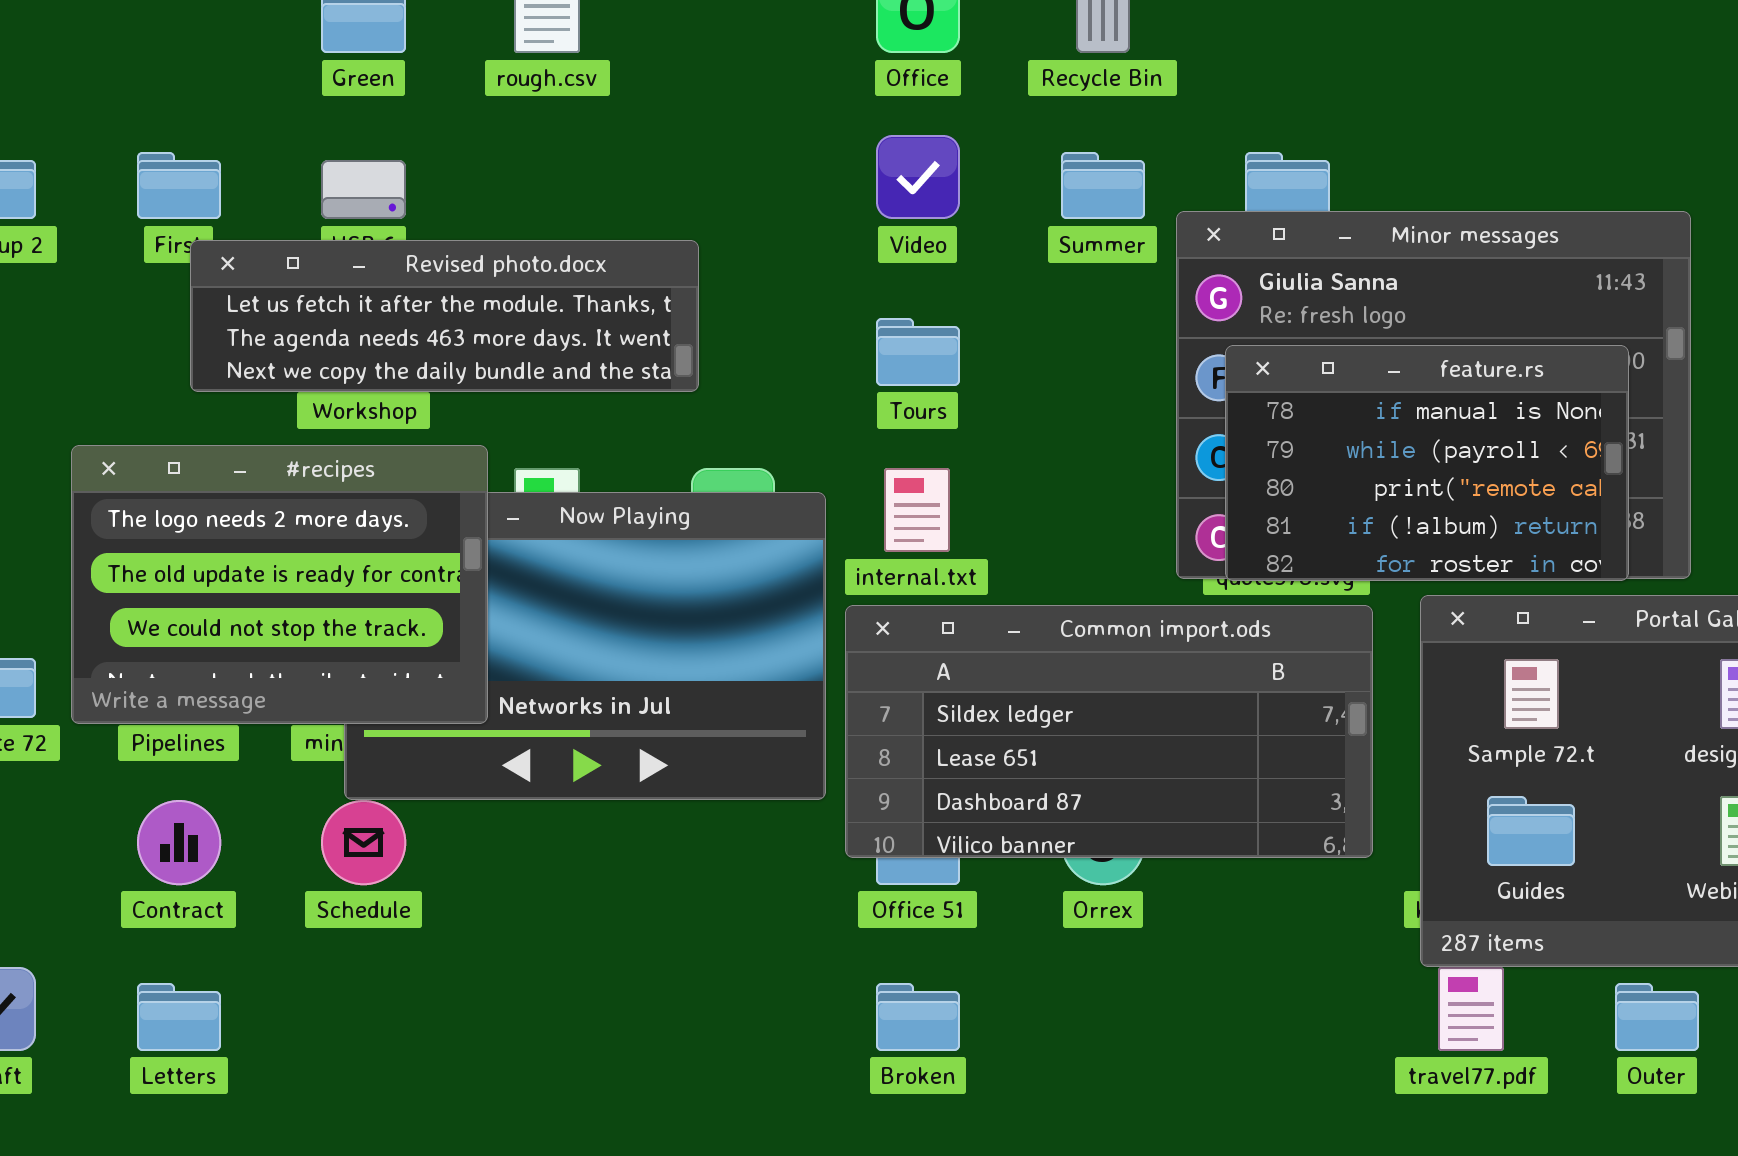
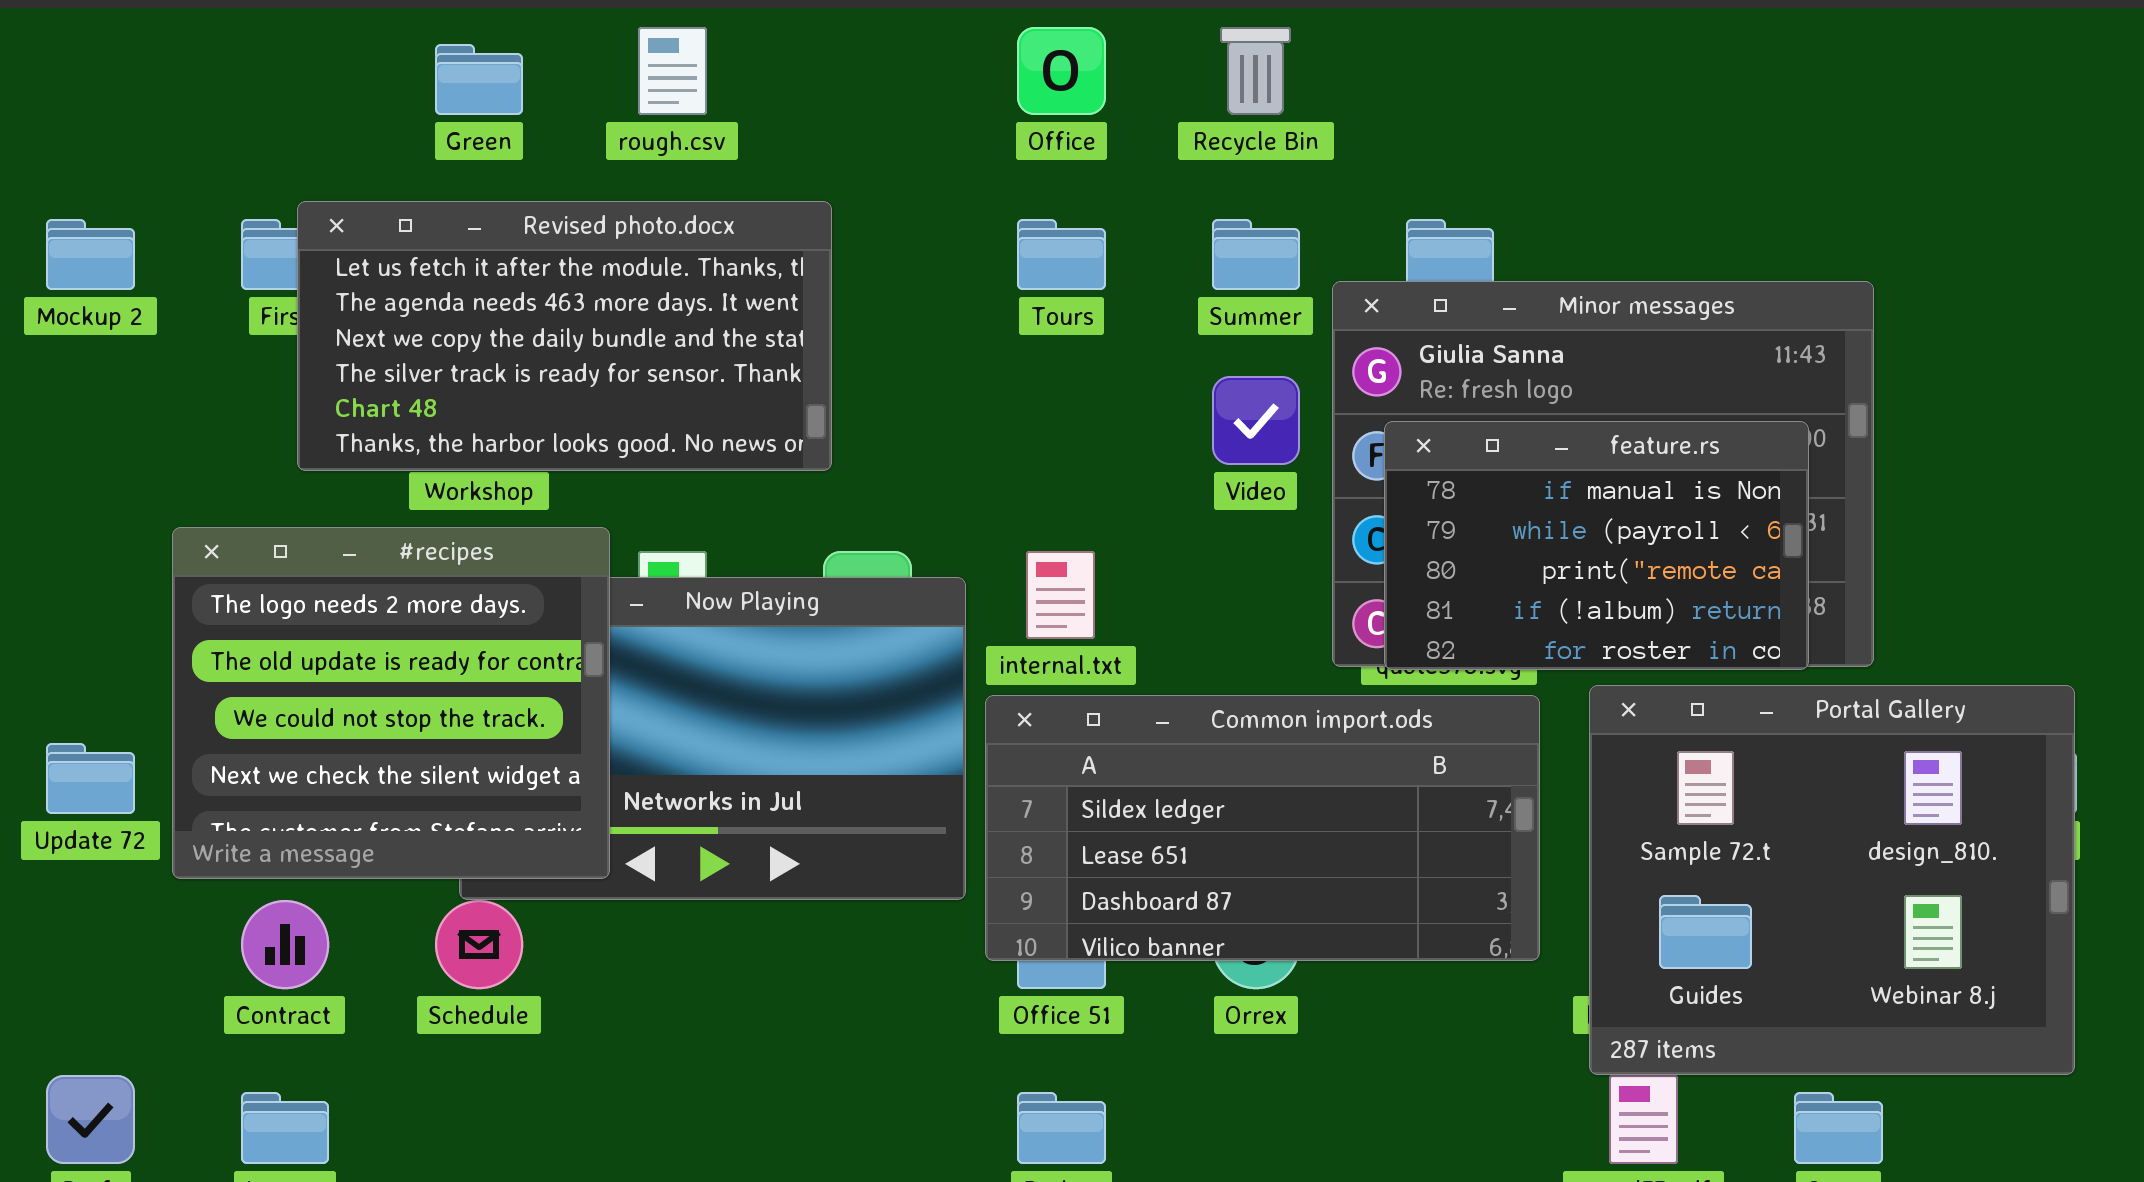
Video: [876,135,960,219] -> [1212,376,1300,465], moved
Revised photo.docx: [190,240,699,392] -> [297,201,832,471], resized
Tours: [876,318,960,386] -> [1017,219,1106,290], moved
#recipes: [71,445,488,724] -> [172,527,610,879], resized

